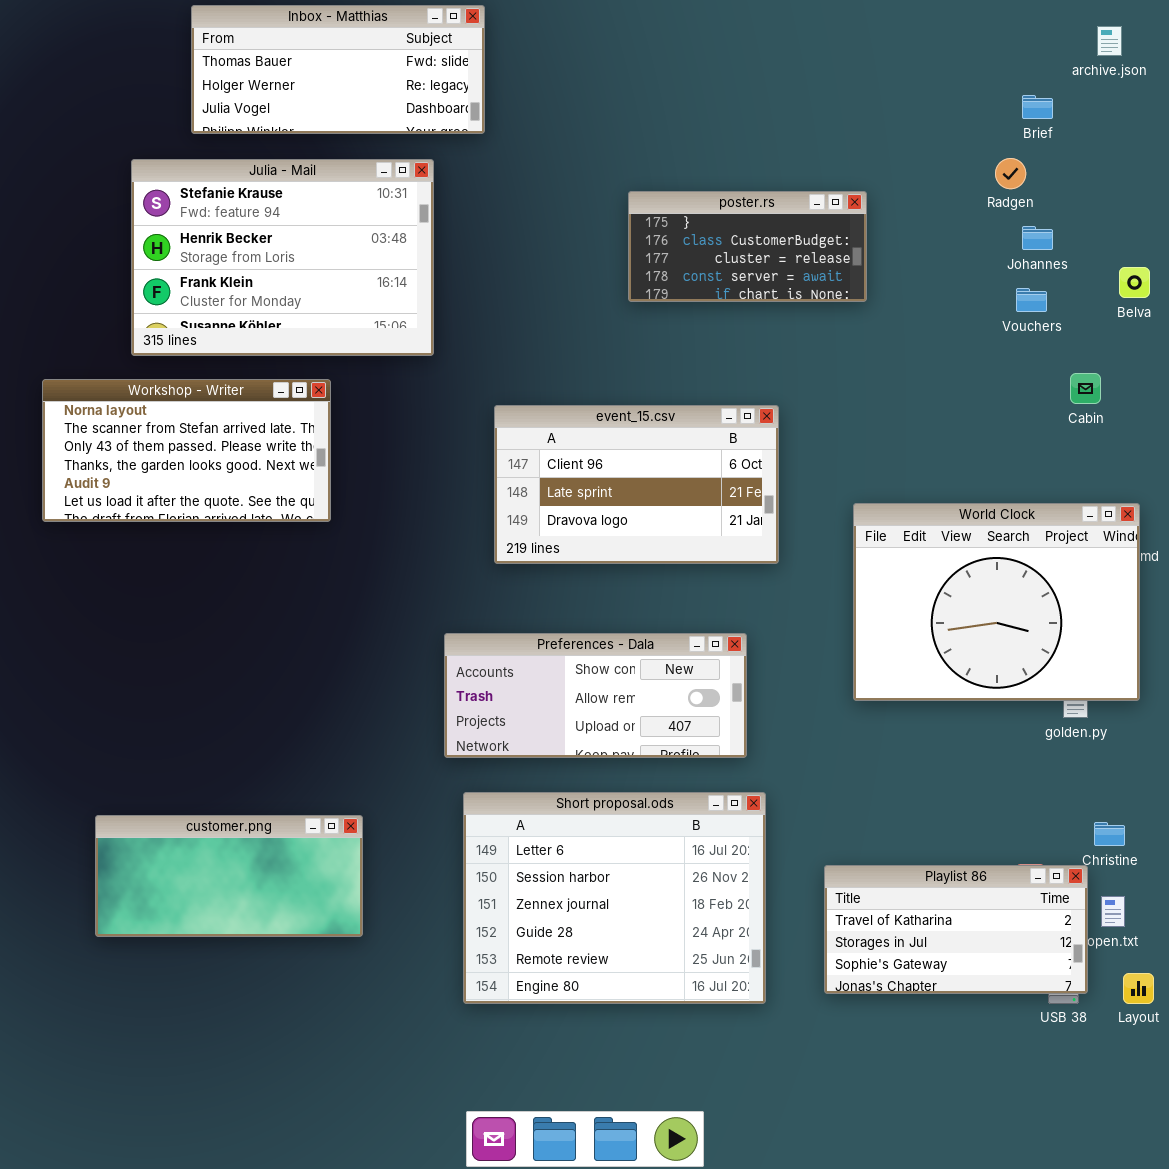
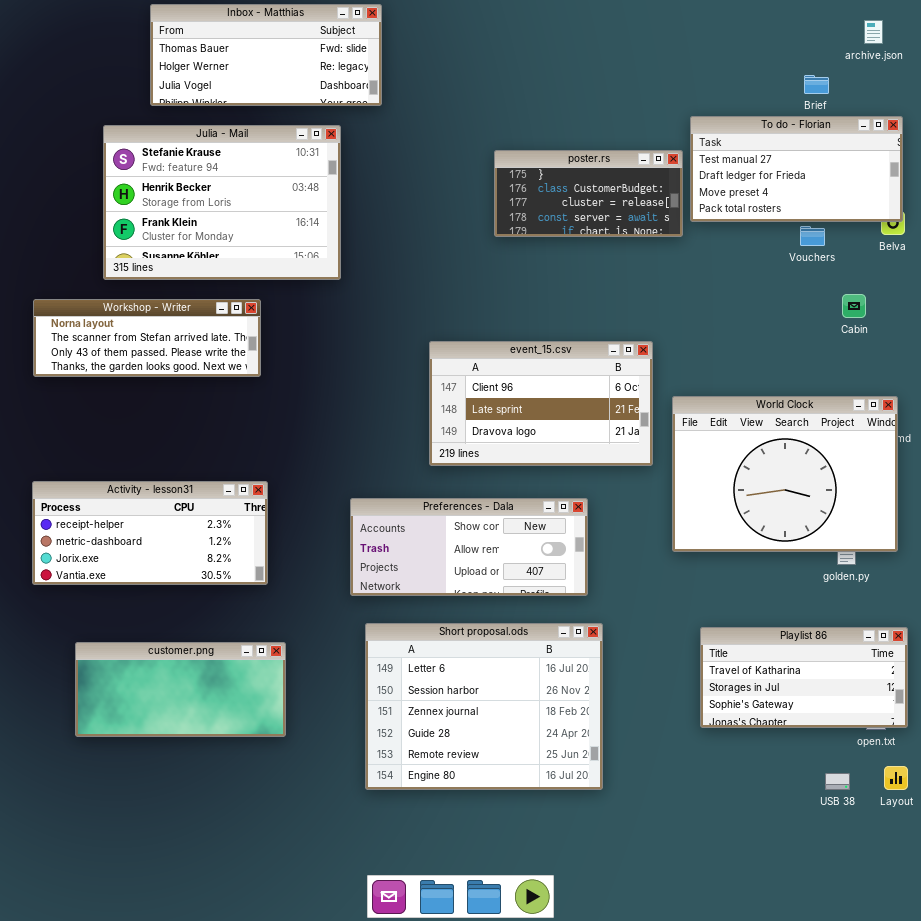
To do - Florian: none -> [690,116,903,222], opened
Workshop - Writer: [42,379,331,522] -> [33,299,261,377], resized
event_15.csv: [494,405,779,564] -> [429,341,653,466], moved
Activity - lesson31: none -> [32,481,268,585], opened
Playlist 86: [824,865,1088,994] -> [700,627,908,728], moved

